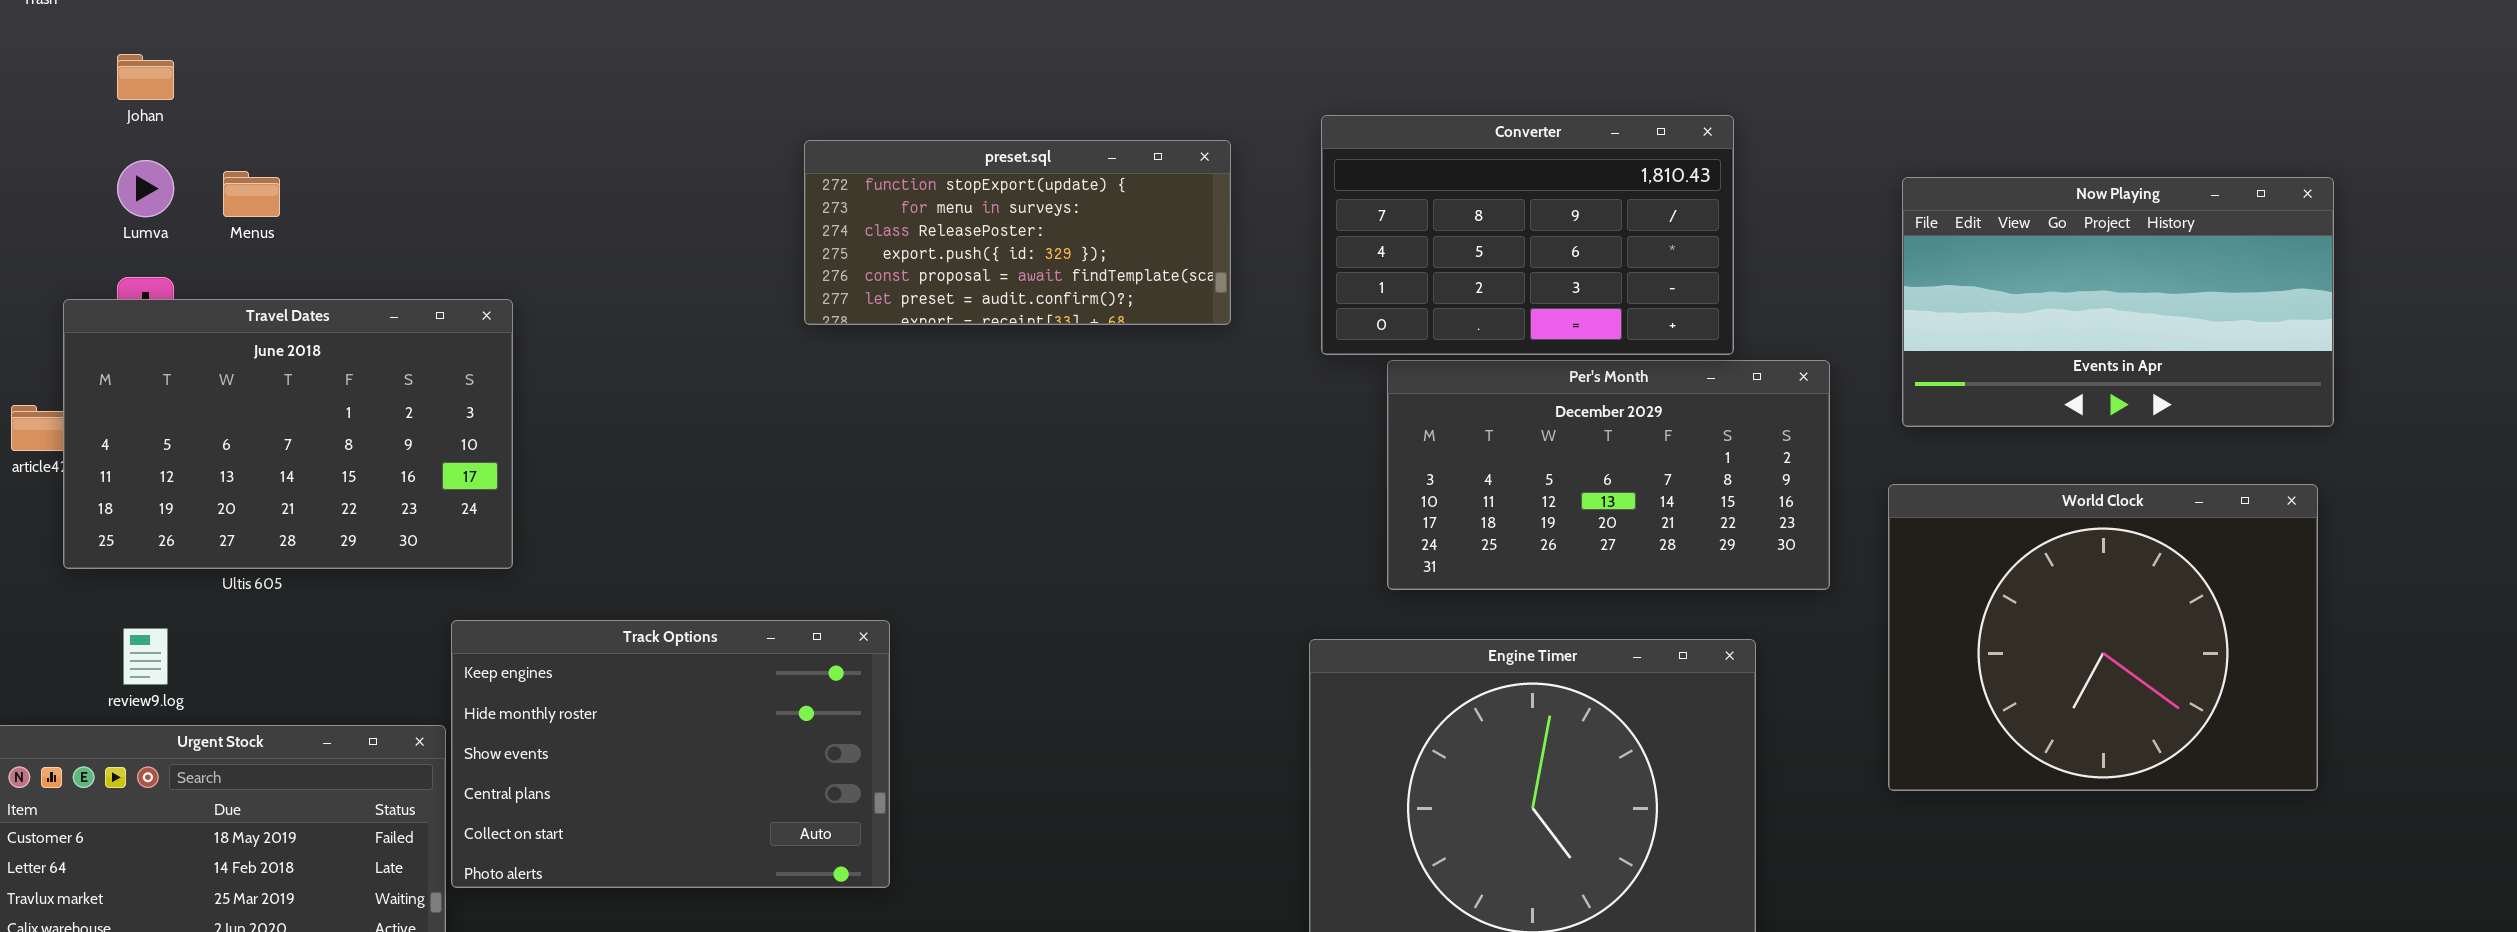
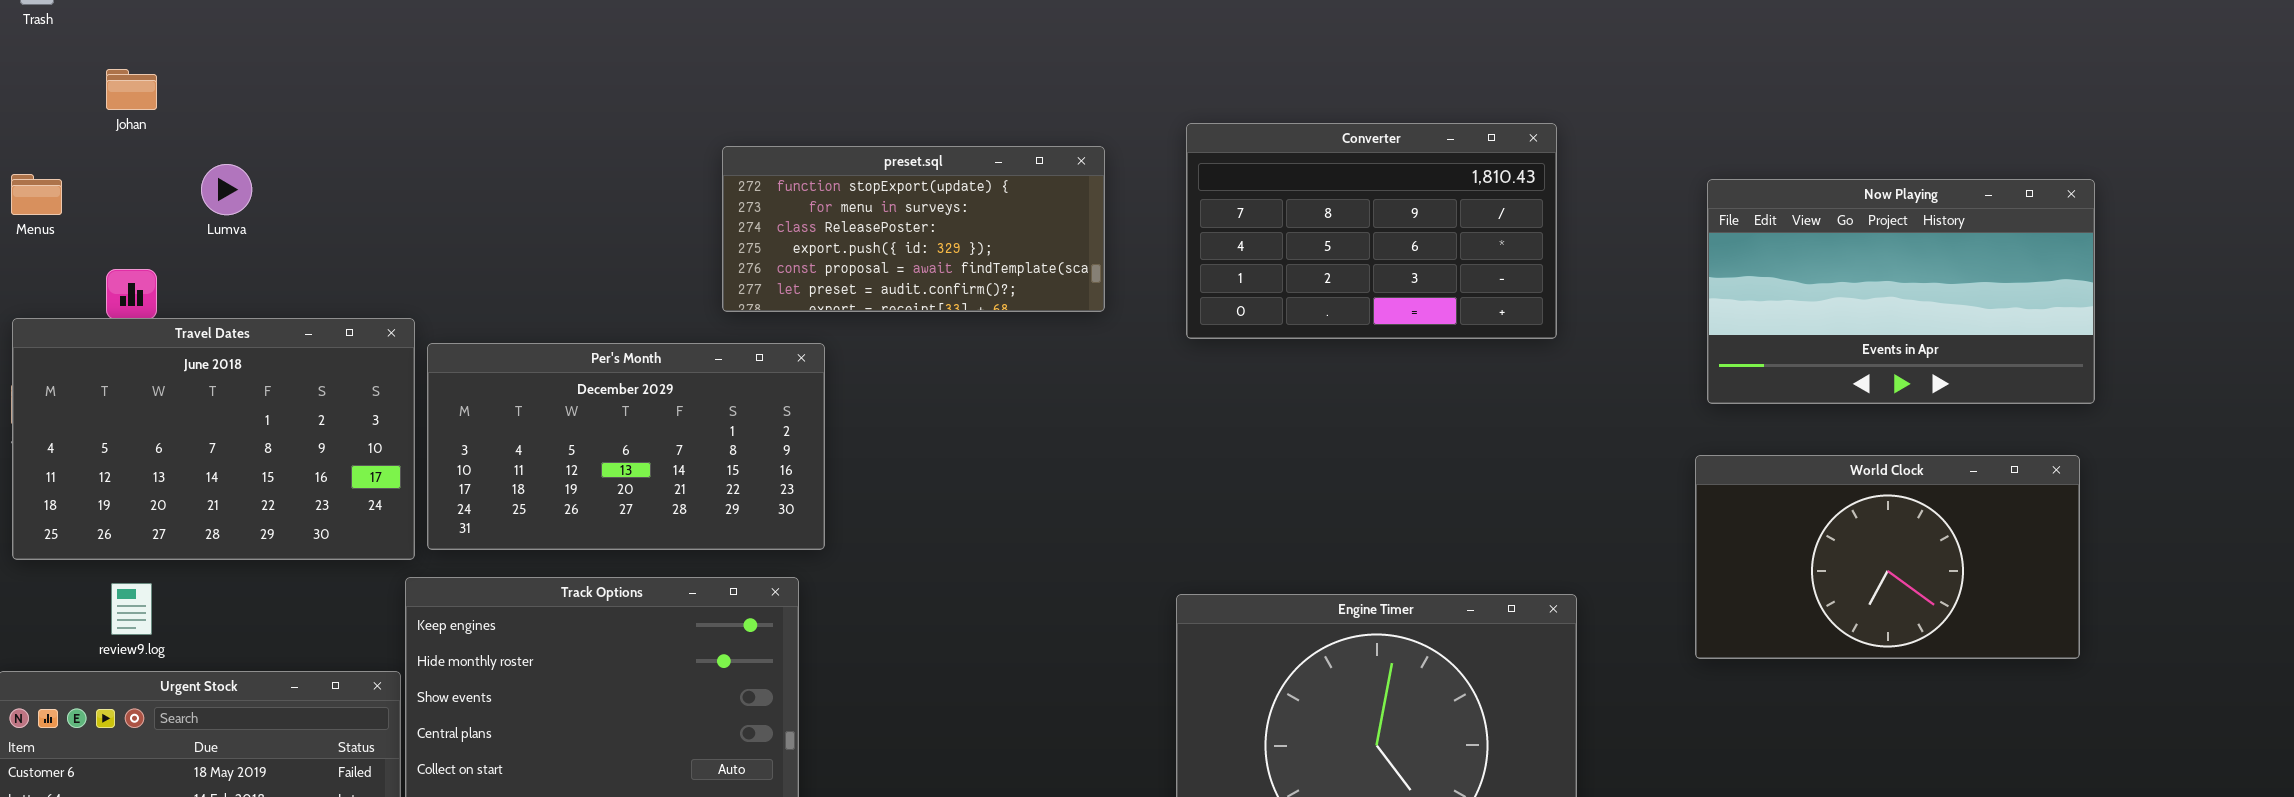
Lumva: [117,160,174,217] -> [201,164,252,215], moved
Menus: [223,171,280,217] -> [11,174,62,215], moved
Travel Dates: [63,299,513,569] -> [12,318,415,560], moved
Per's Month: [1387,360,1830,590] -> [427,343,825,550], moved
World Clock: [1888,484,2318,791] -> [1695,455,2080,659], resized

